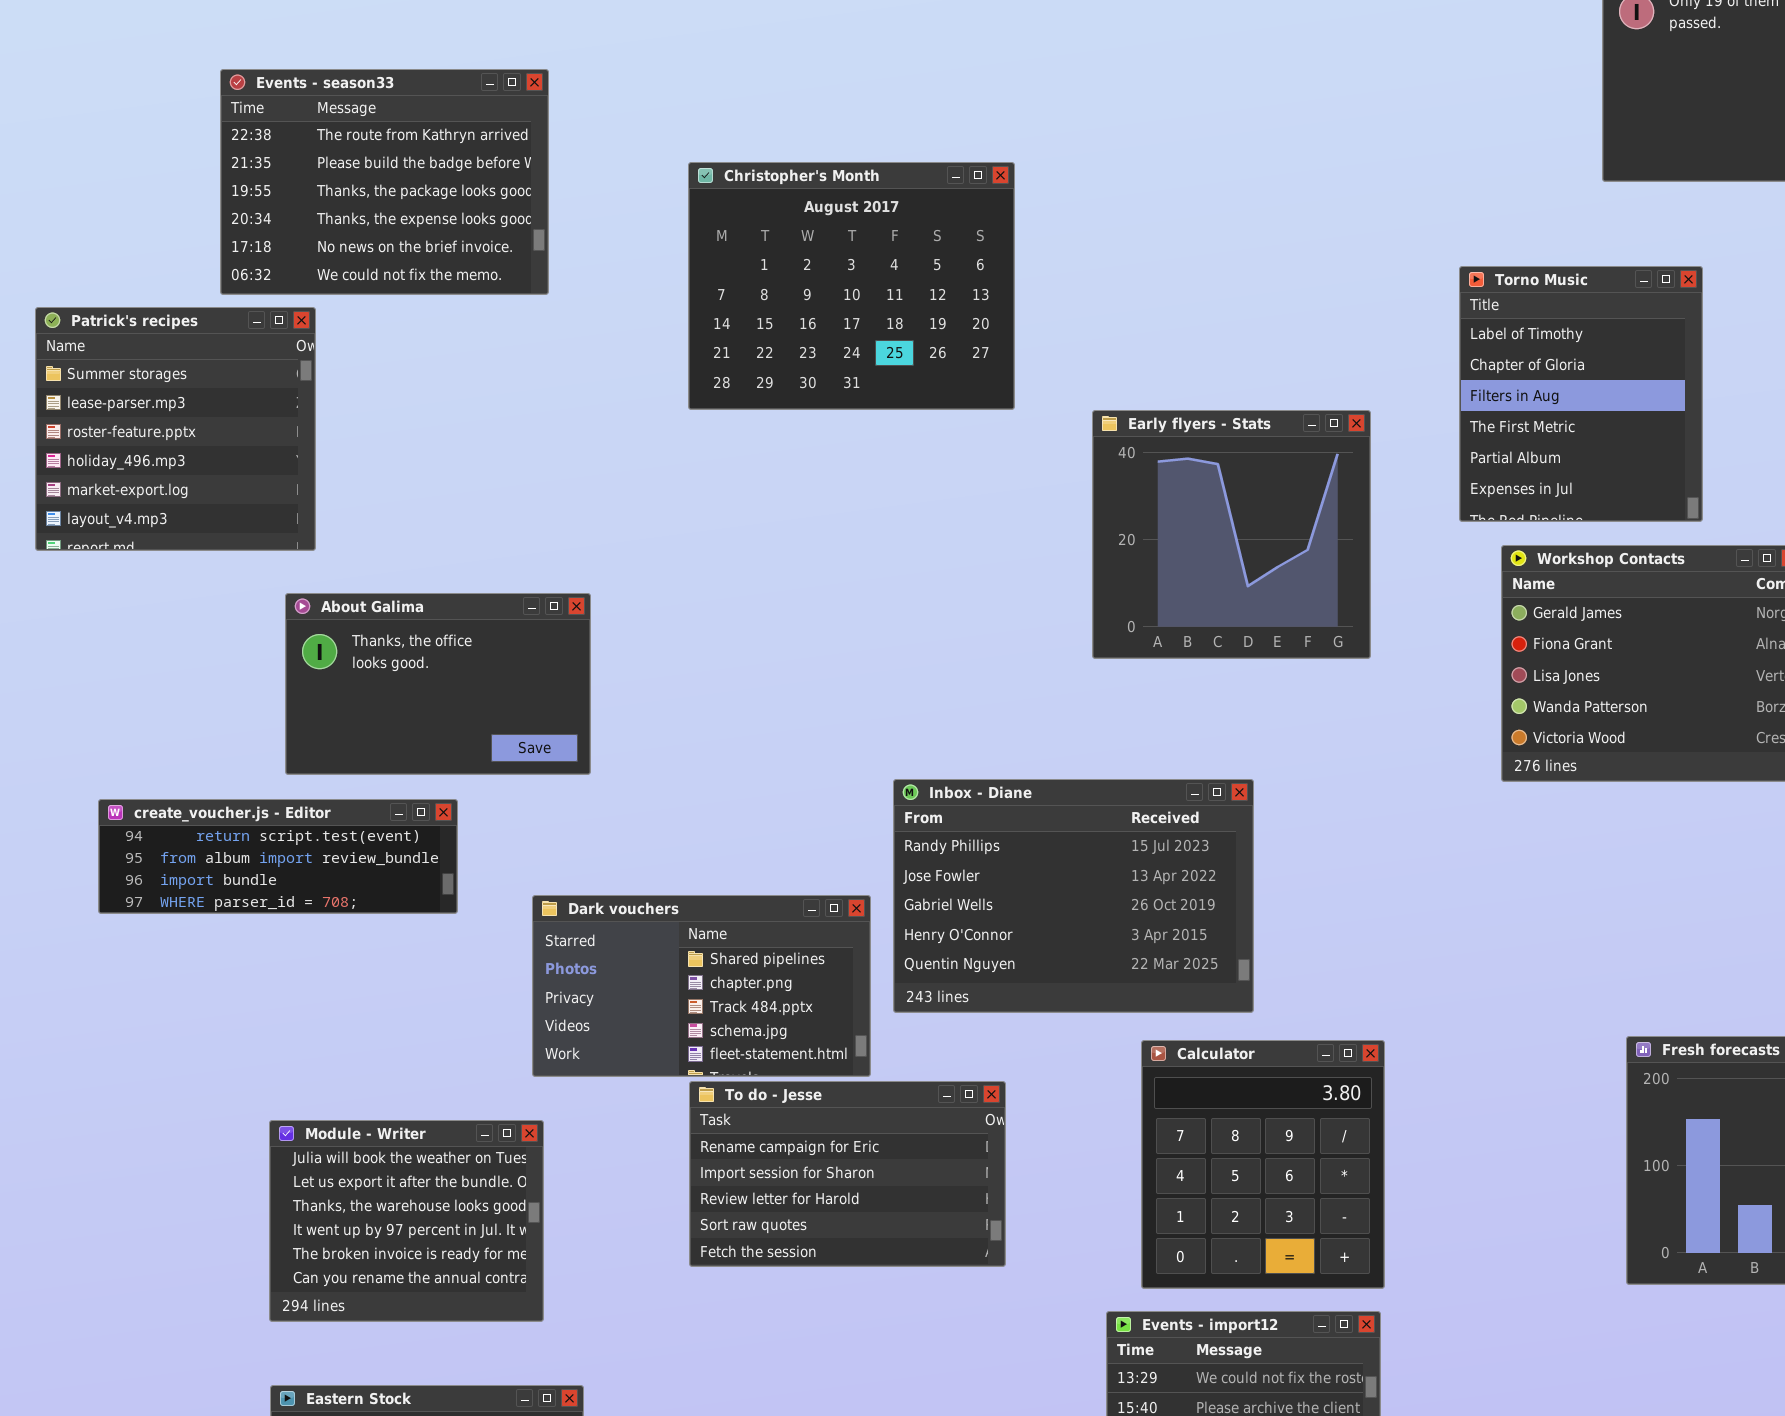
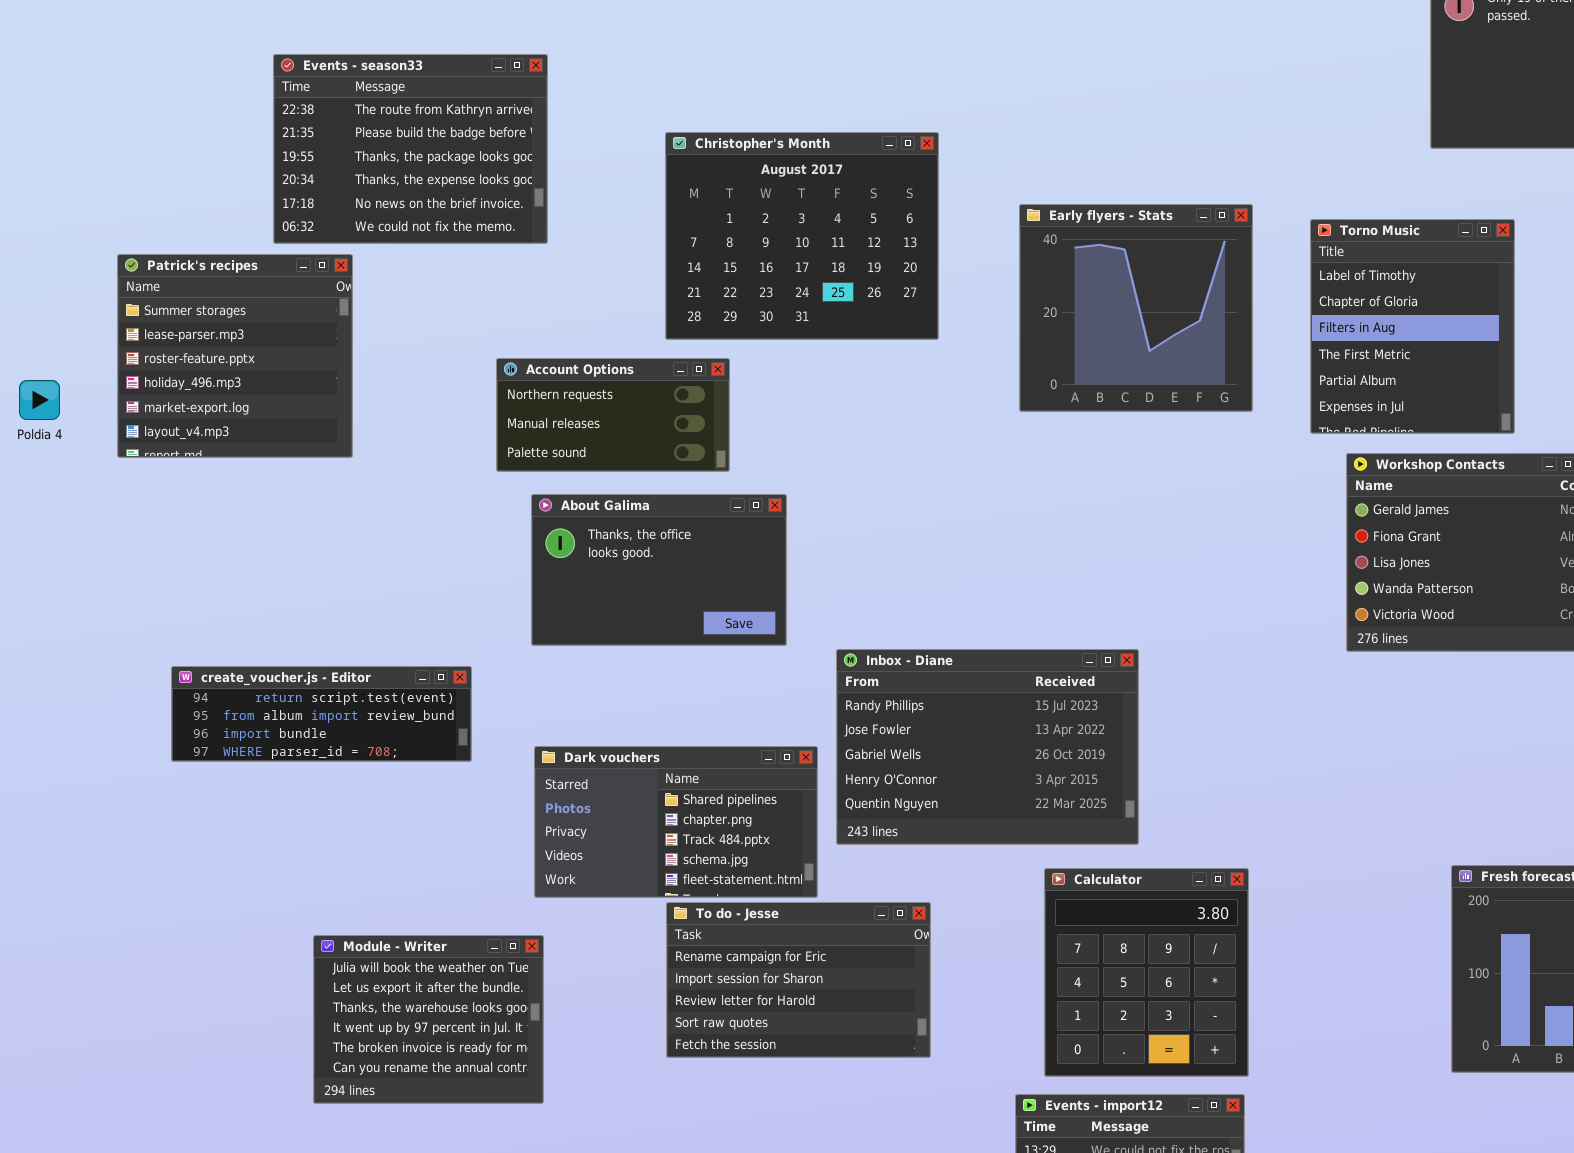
Early flyers - Stats: [1092,410,1371,659] -> [1019,204,1253,412], moved
Account Options: none -> [496,358,730,472], opened
About Galima: [285,593,591,775] -> [531,494,787,646], moved

